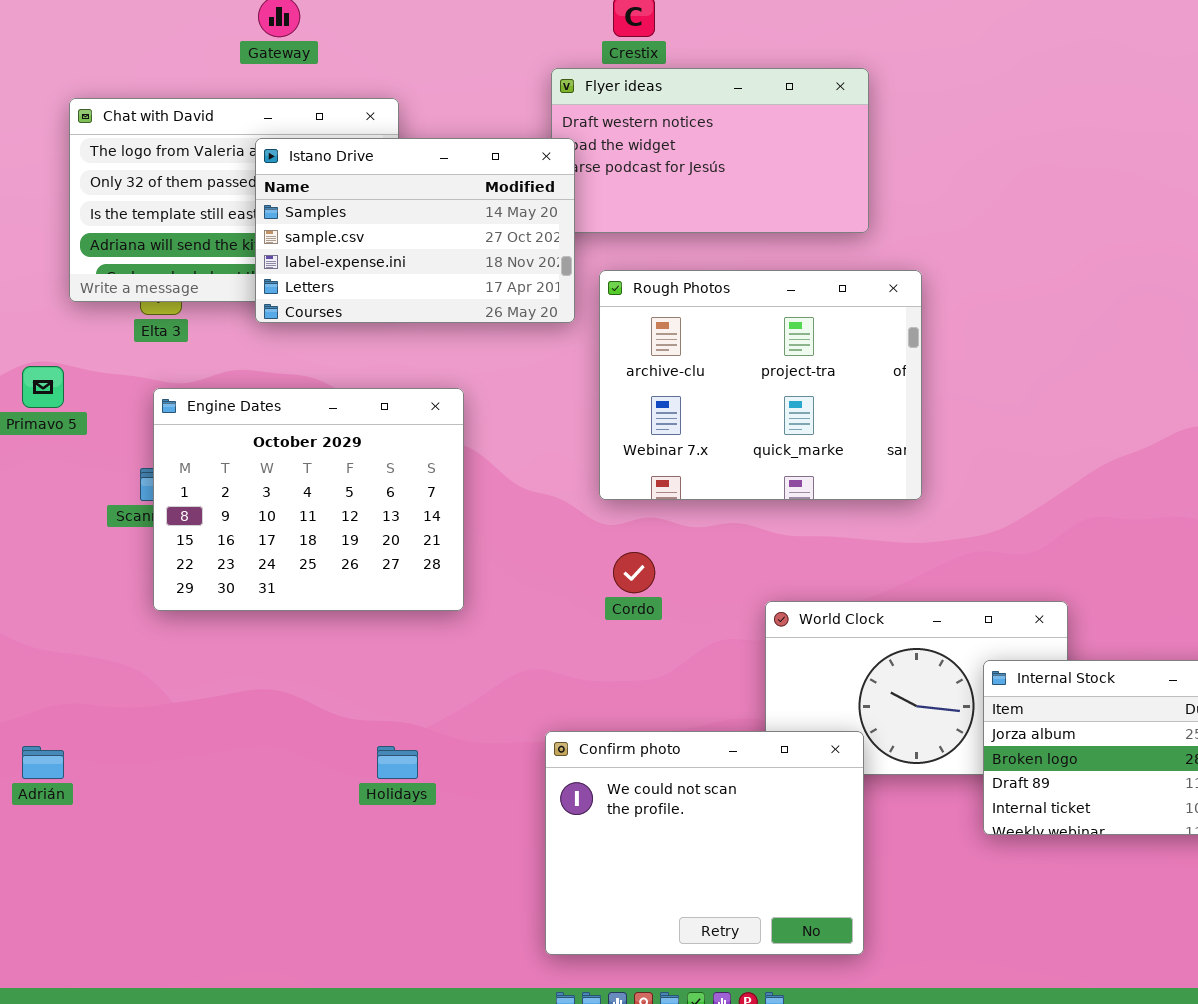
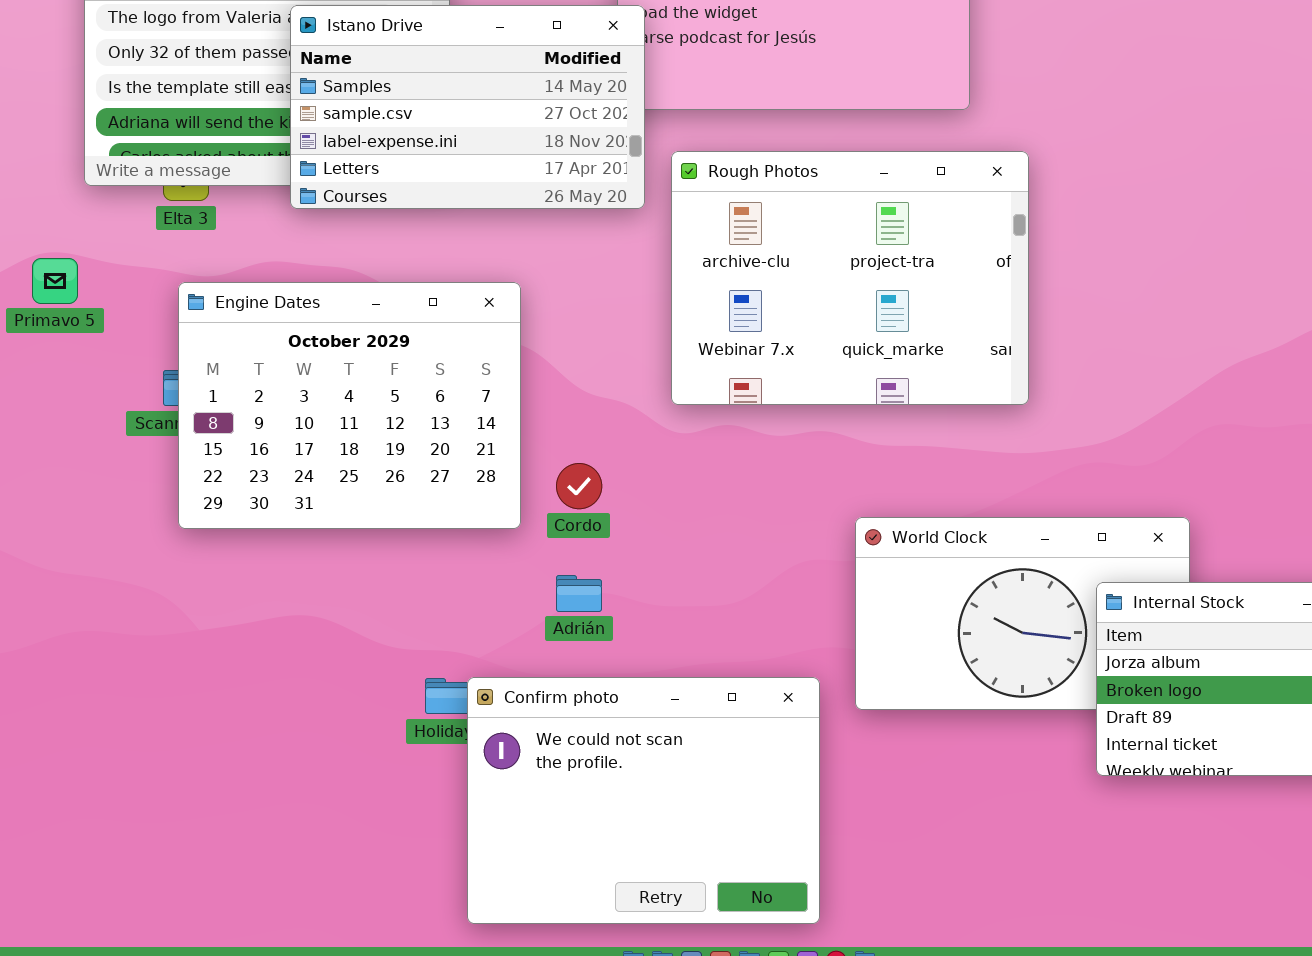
Cordo: [613,552,655,593] -> [556,463,602,509], moved
Confirm photo: [545,731,864,955] -> [467,677,820,924], moved
Adrián: [22,746,64,779] -> [556,575,602,612], moved

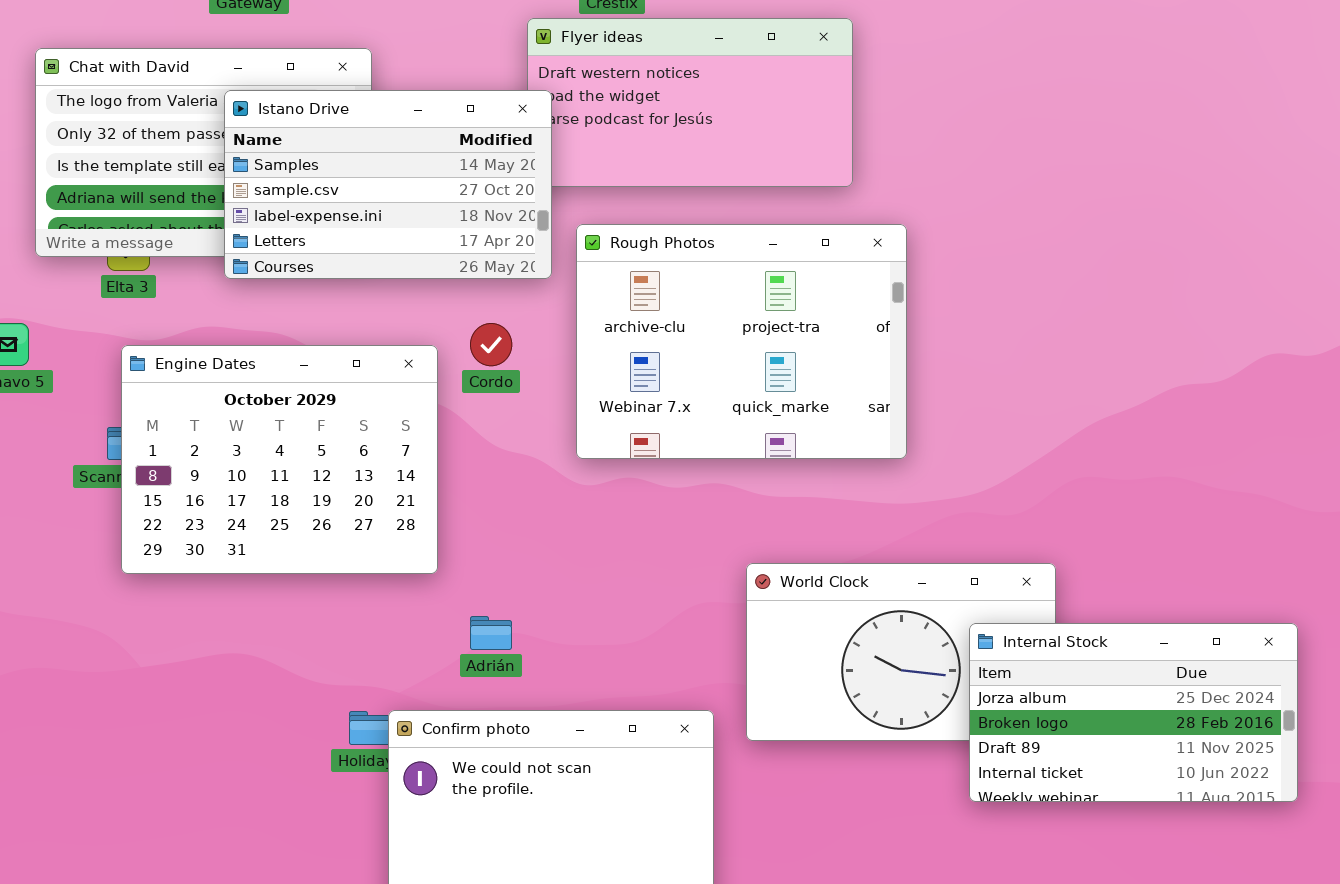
Cordo: [556,463,602,509] -> [470,323,512,366], moved

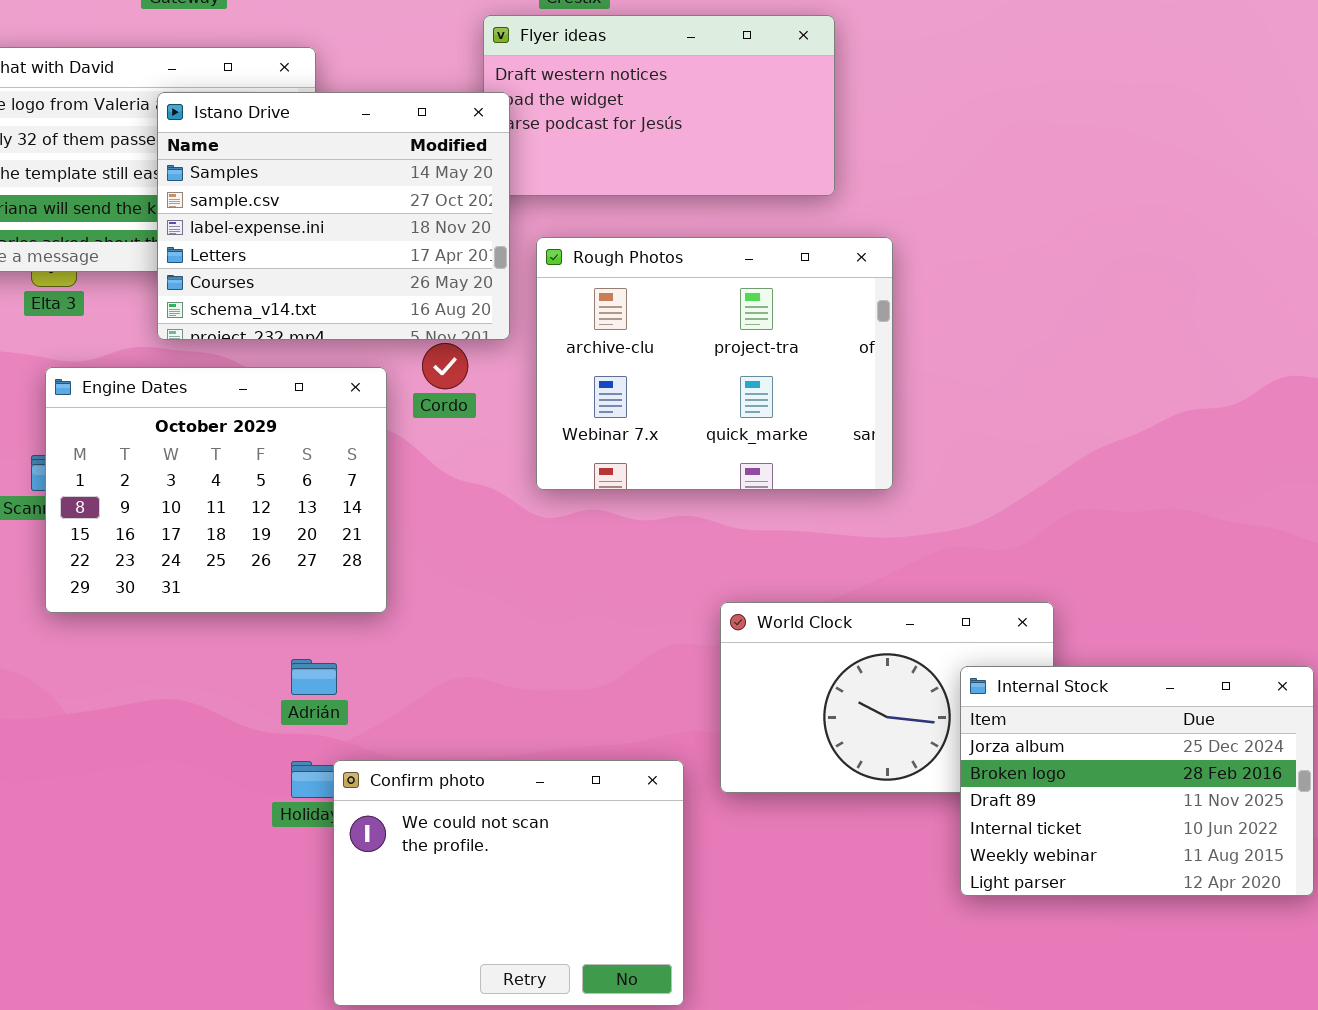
Istano Drive: [224,90,552,279] -> [157,92,510,340], resized
Adrián: [470,616,512,650] -> [291,659,337,695], moved
Internal Stock: [969,623,1298,802] -> [960,666,1314,896], resized

